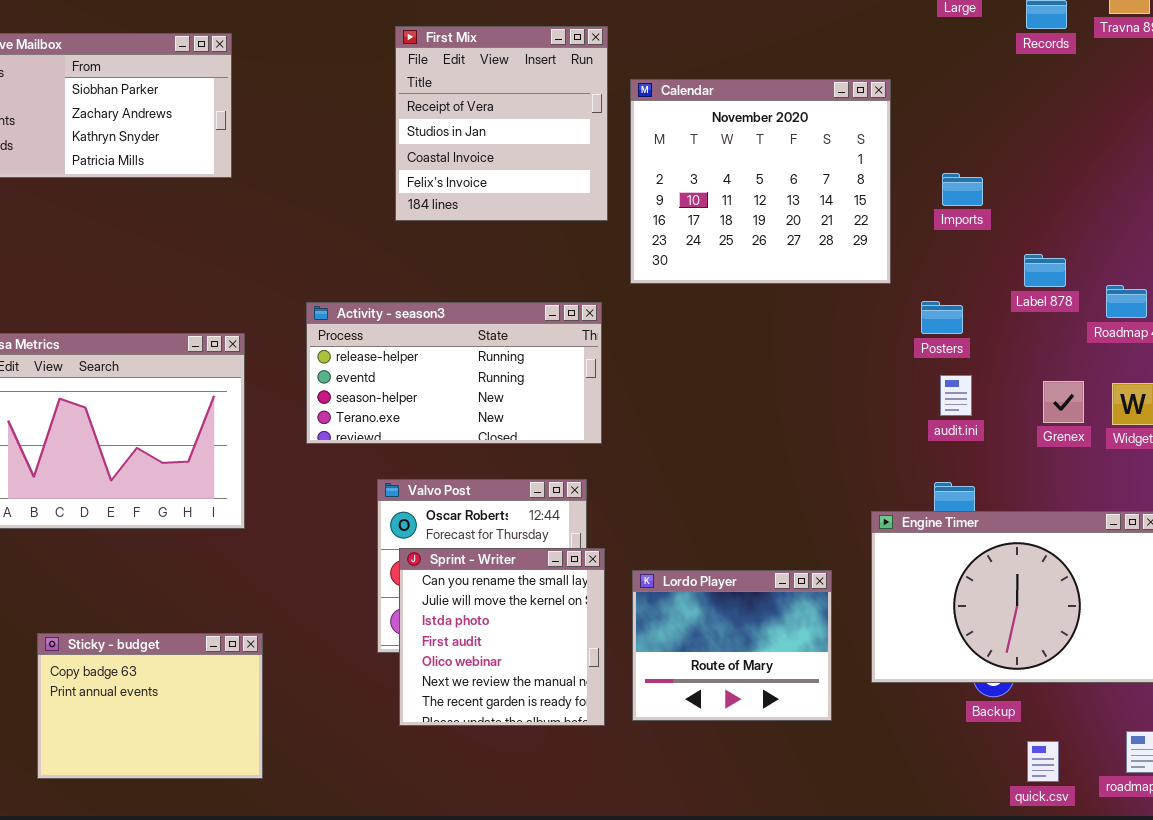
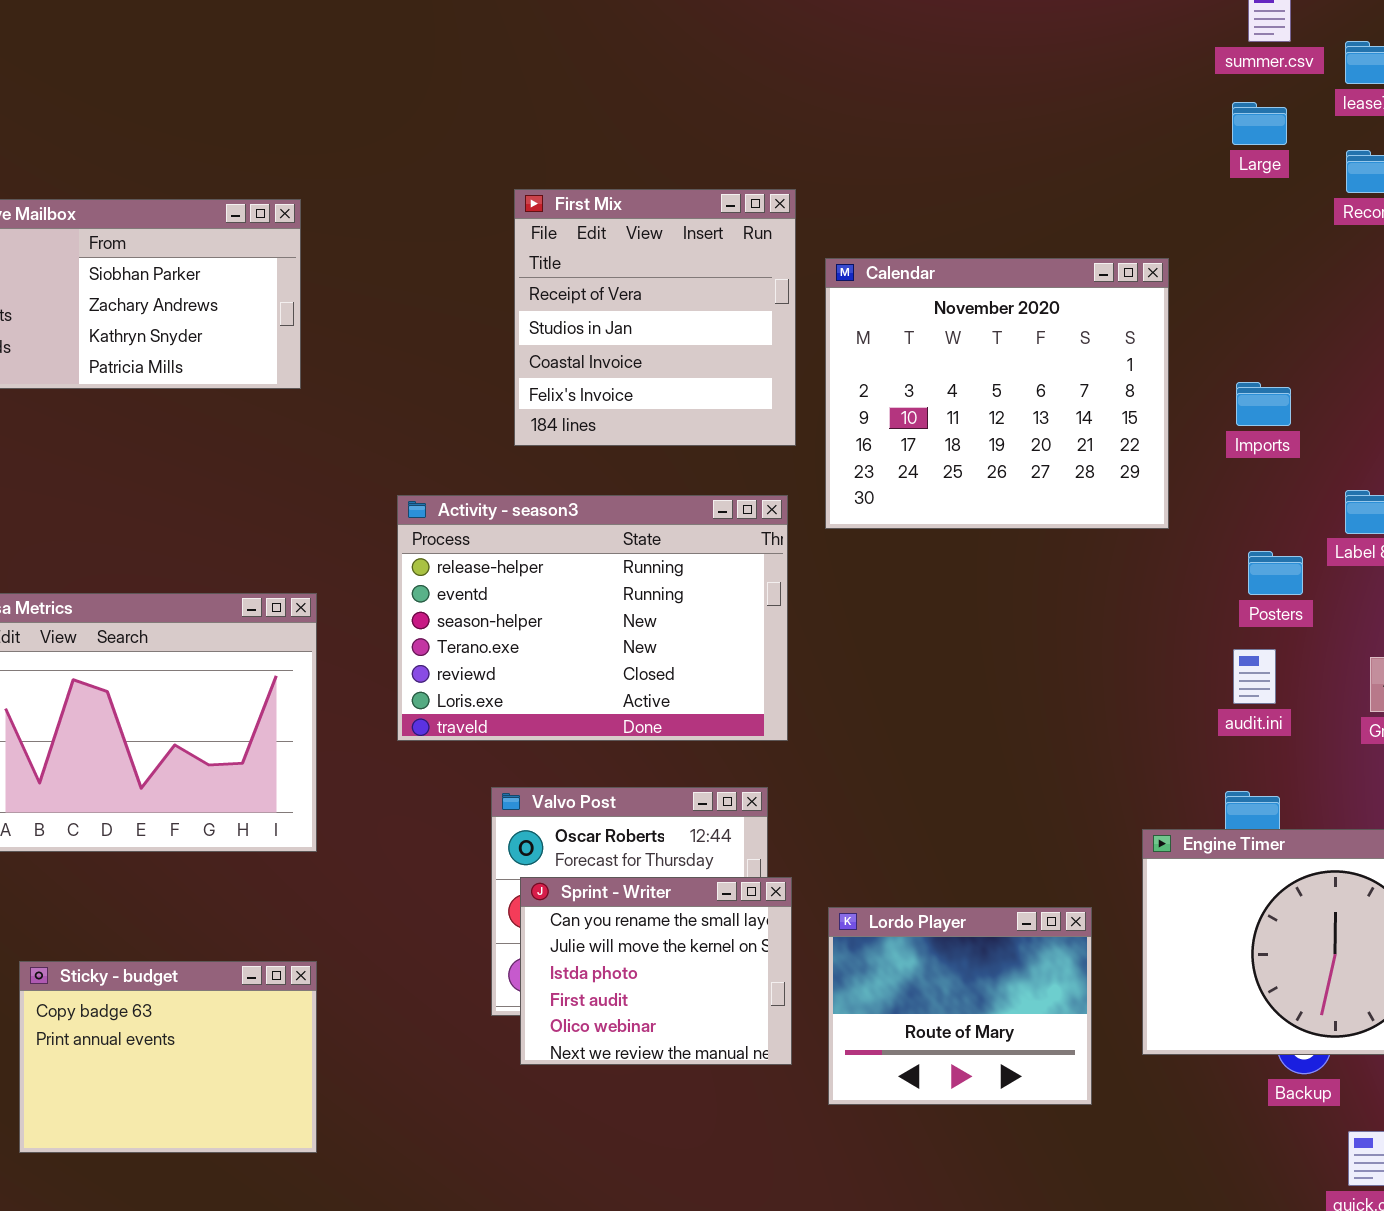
Posters: [921,301,963,334] -> [1248,551,1303,595], moved
Activity - season3: [306,302,602,444] -> [397,495,788,741], resized
Sprint - Writer: [399,548,605,726] -> [520,877,792,1065], resized
Sticky - budget: [37,633,263,779] -> [19,961,317,1153], moved

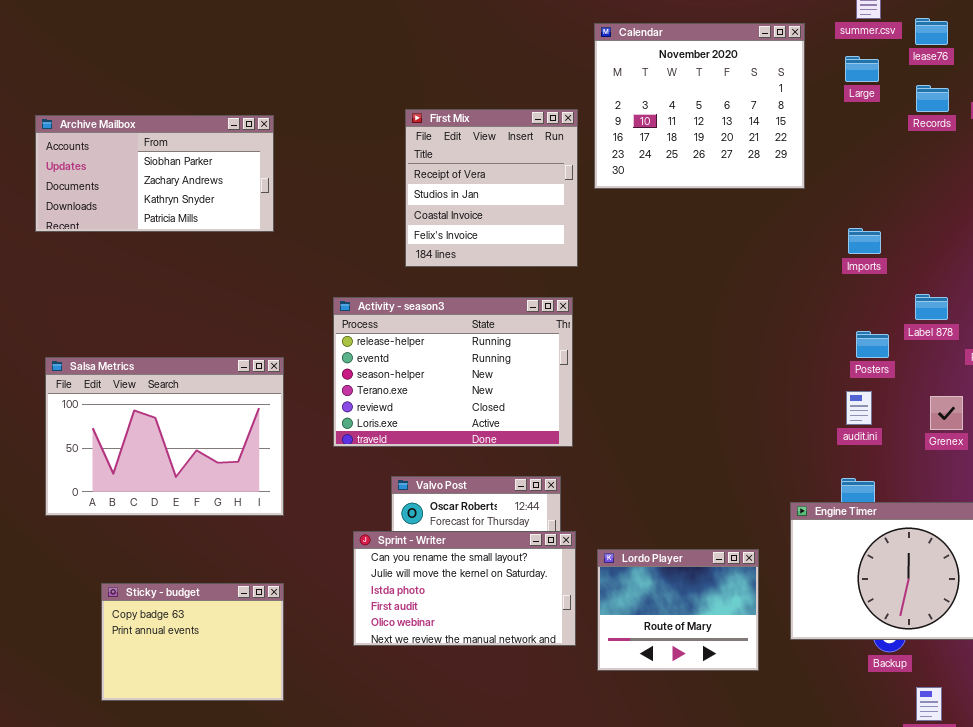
Calendar: [825,258,1169,529] -> [594,23,805,189], moved
Sprint - Writer: [520,877,792,1065] -> [353,531,576,646], resized

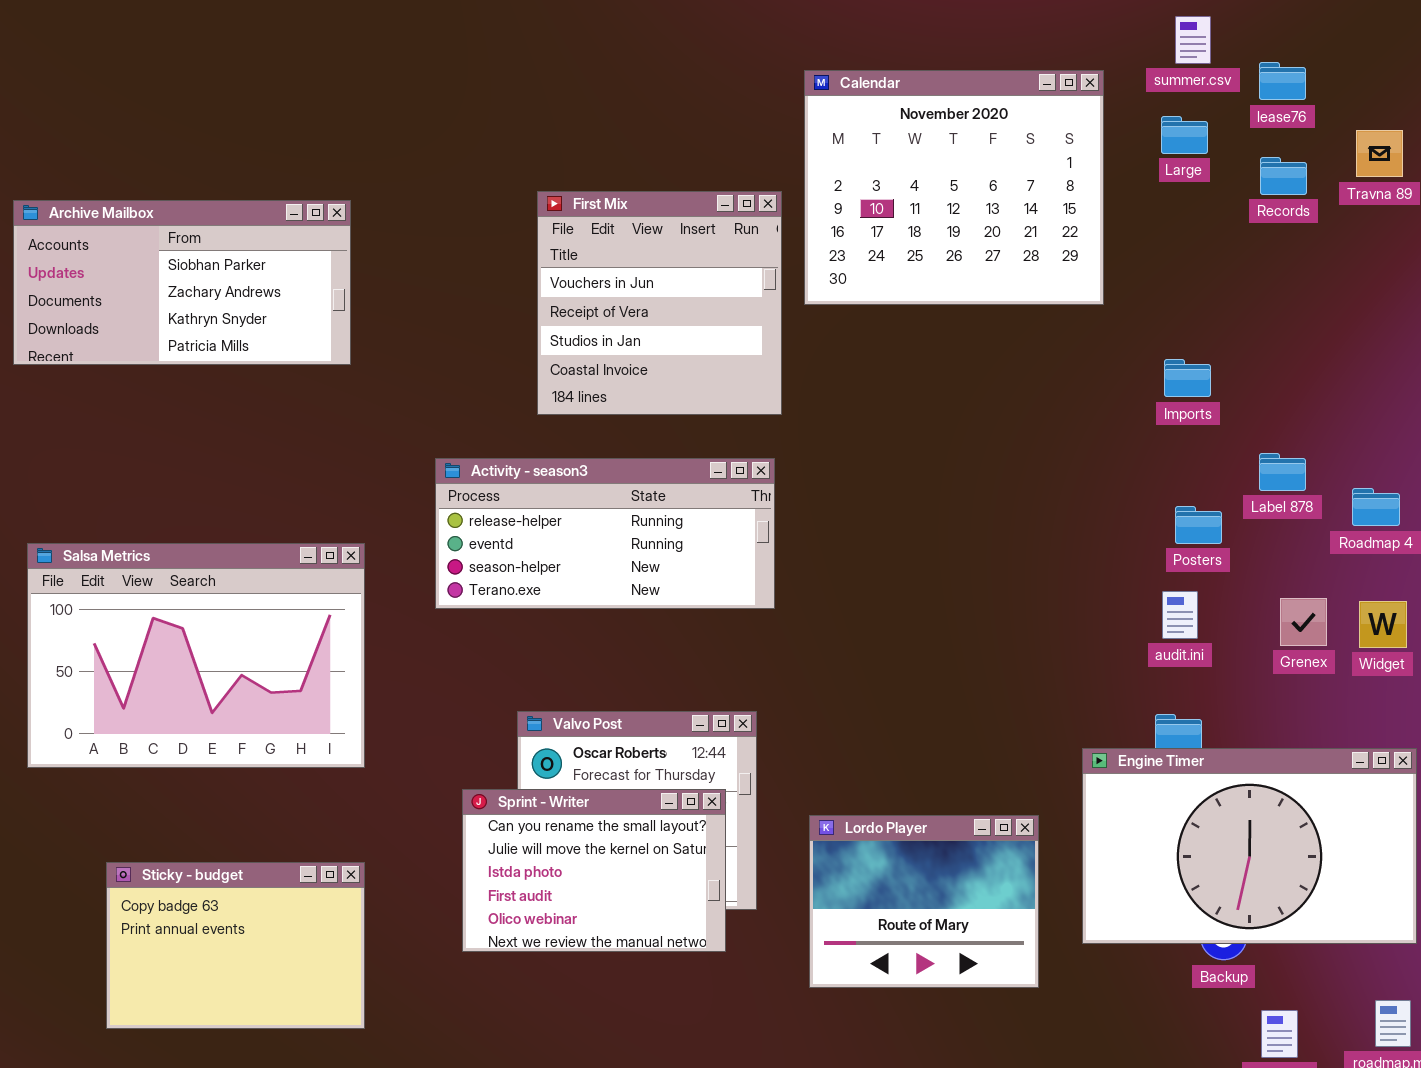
First Mix: [405,109,578,267] -> [537,191,782,415], scrolled up 1 row
Activity - season3: [333,297,573,447] -> [435,458,775,609], resized
Sprint - Writer: [353,531,576,646] -> [462,789,726,952], resized

